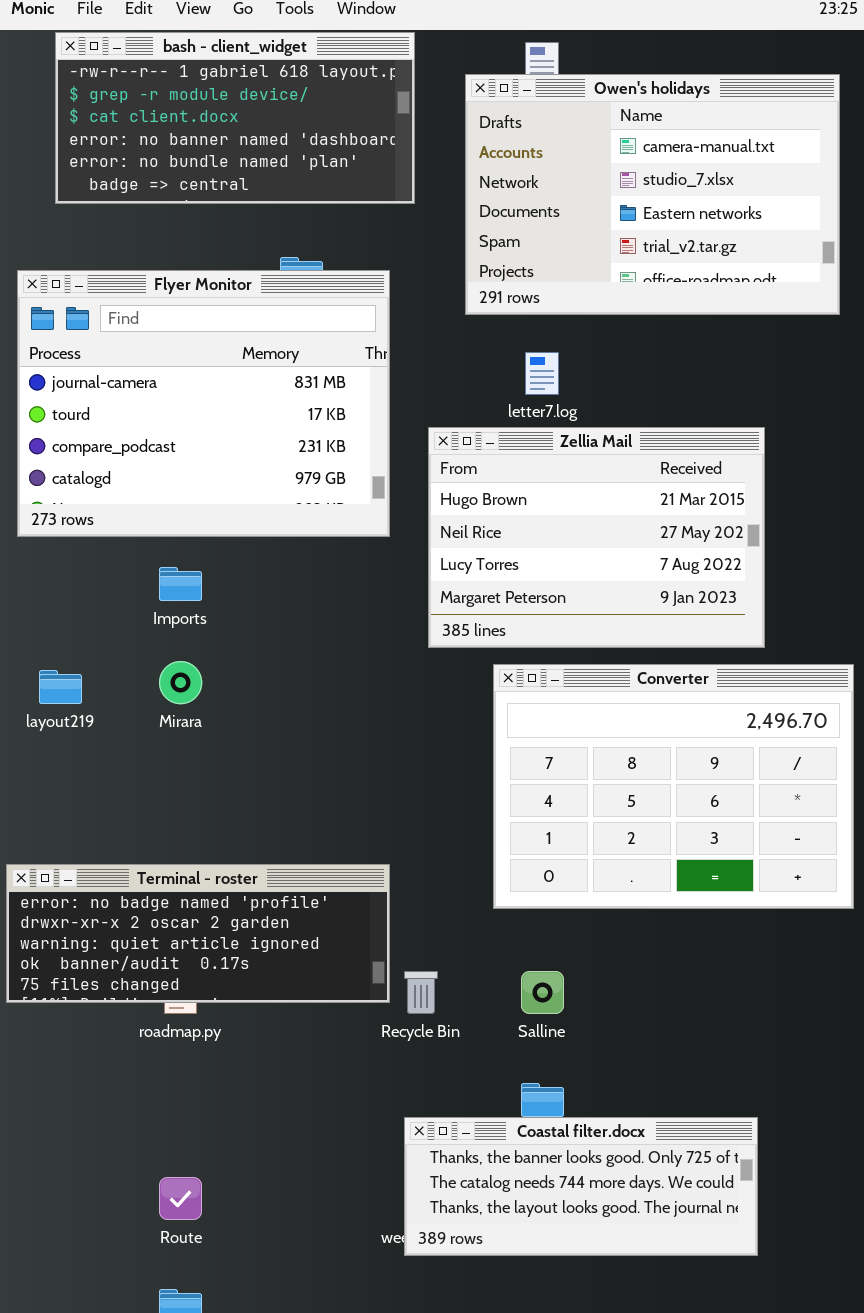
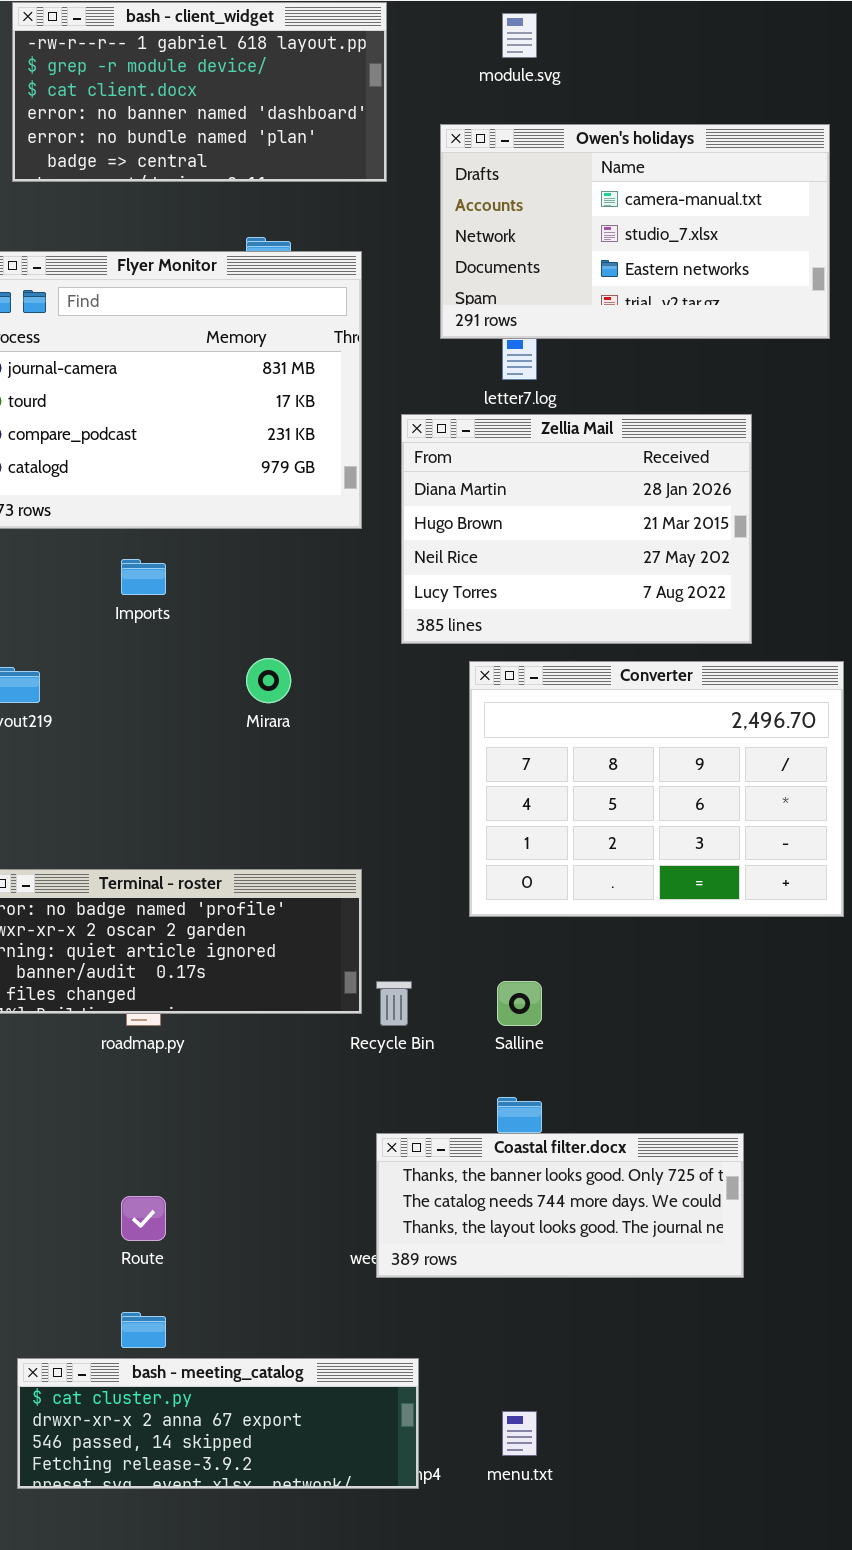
Owen's holidays: [465,74,840,315] -> [440,124,830,339], moved, resized
Zellia Mail: [428,427,765,648] -> [401,414,752,644], scrolled up 1 row
Mirara: [159,661,202,704] -> [246,658,291,703], moved

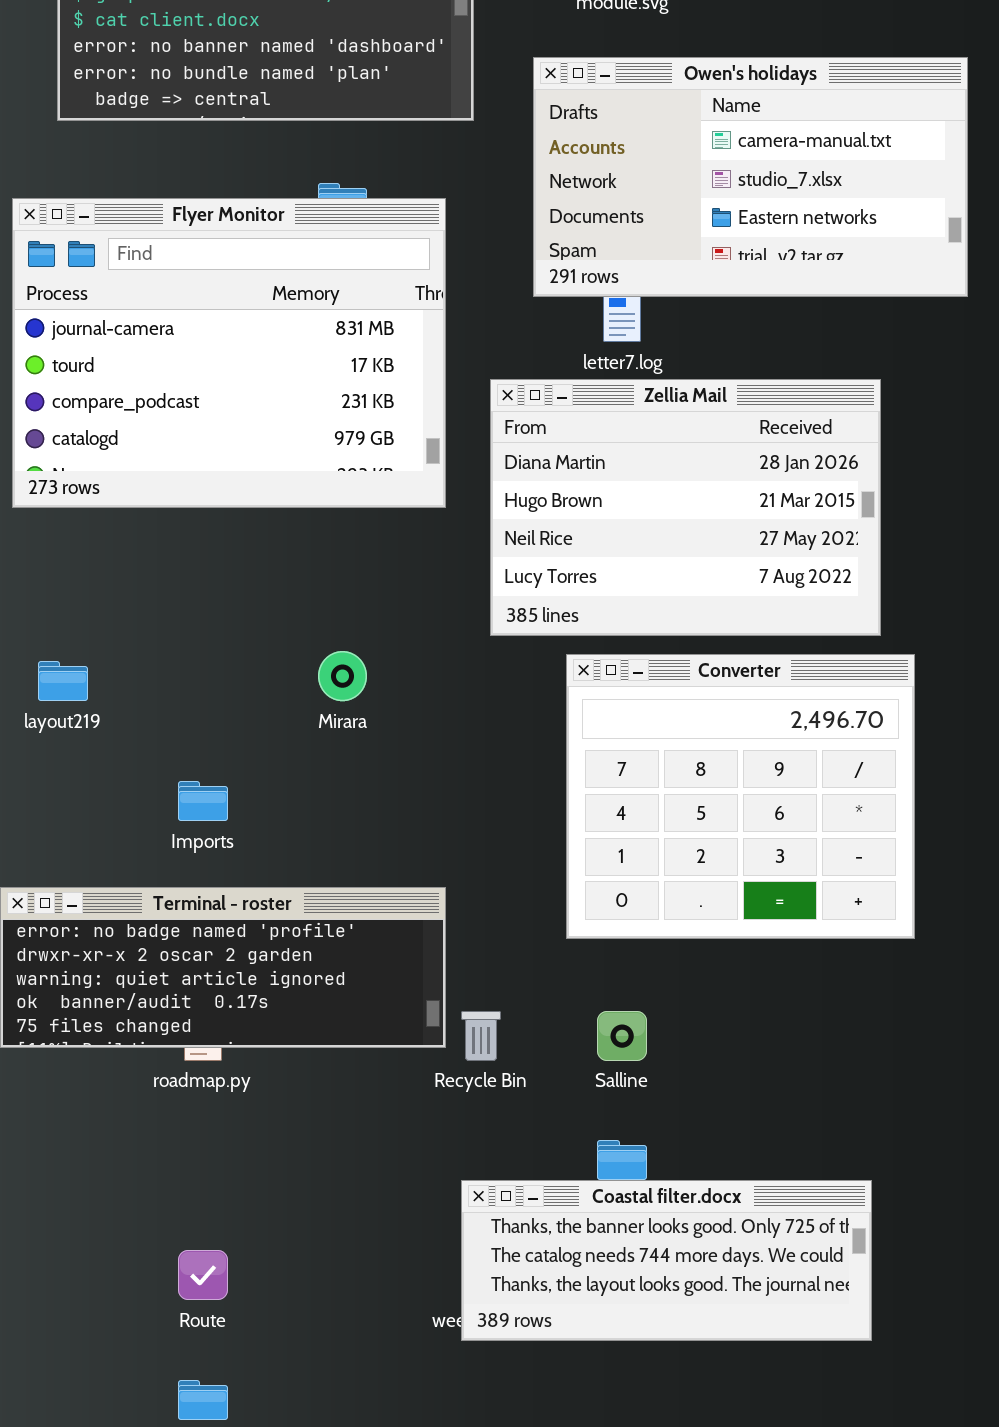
Imports: [121,559,166,595] -> [178,781,228,821], moved
Converter: [469,661,844,917] -> [566,654,915,939], resized

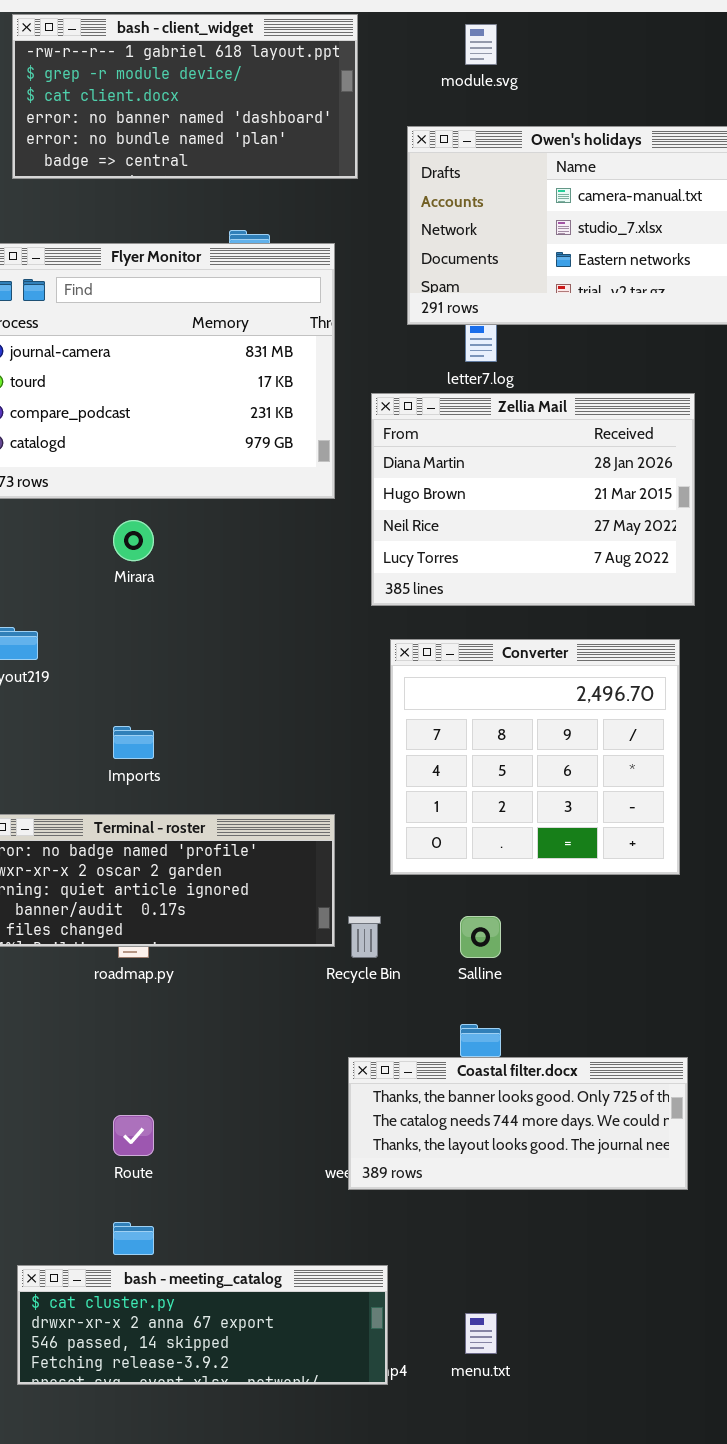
Mirara: [318,651,367,701] -> [113,520,154,561], moved
Converter: [566,654,915,939] -> [390,639,680,875], moved

